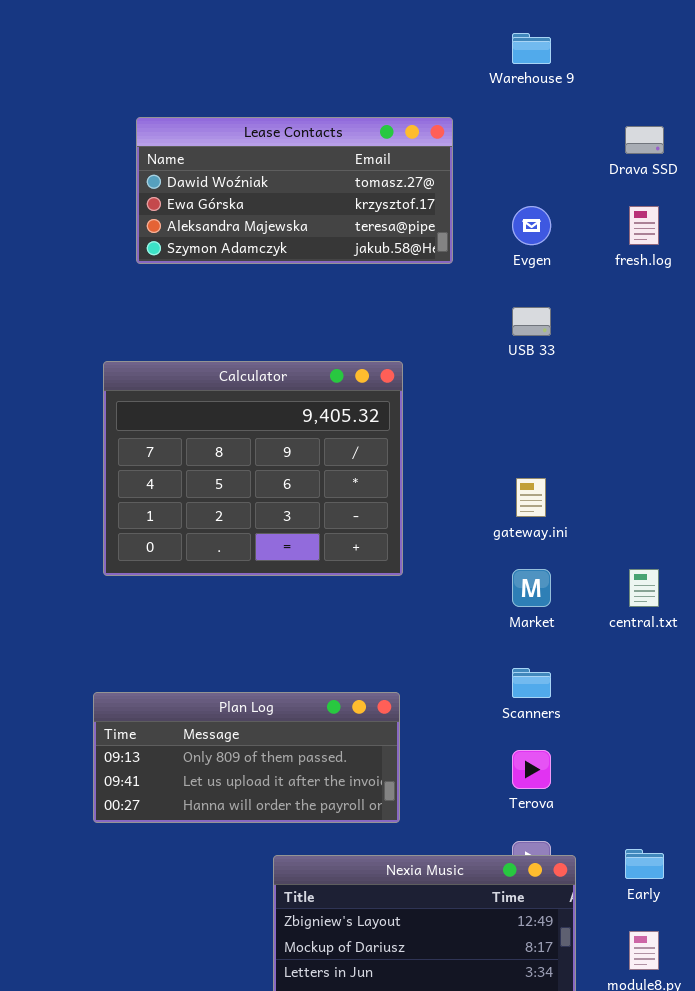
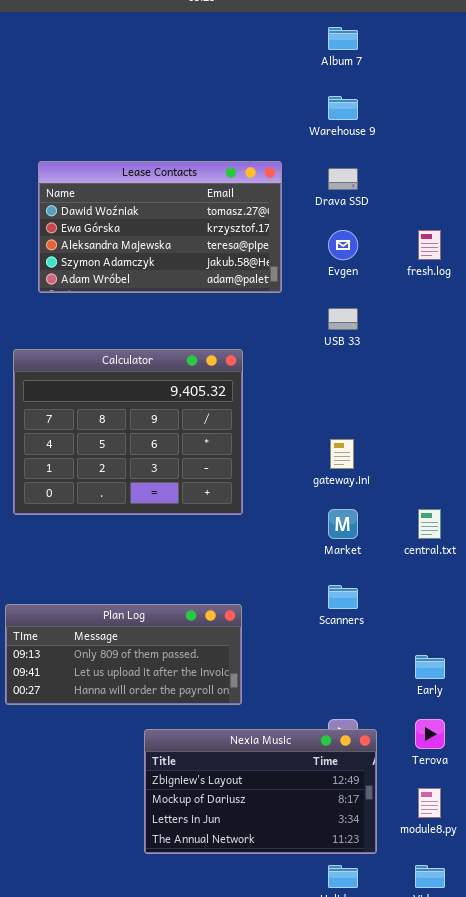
Lease Contacts: [136,117,453,264] -> [38,161,282,293], resized
Drava SSD: [625,126,664,154] -> [328,168,358,190], moved
Terova: [512,750,551,789] -> [415,719,445,749], moved
Early: [625,849,664,879] -> [415,655,445,679], moved

